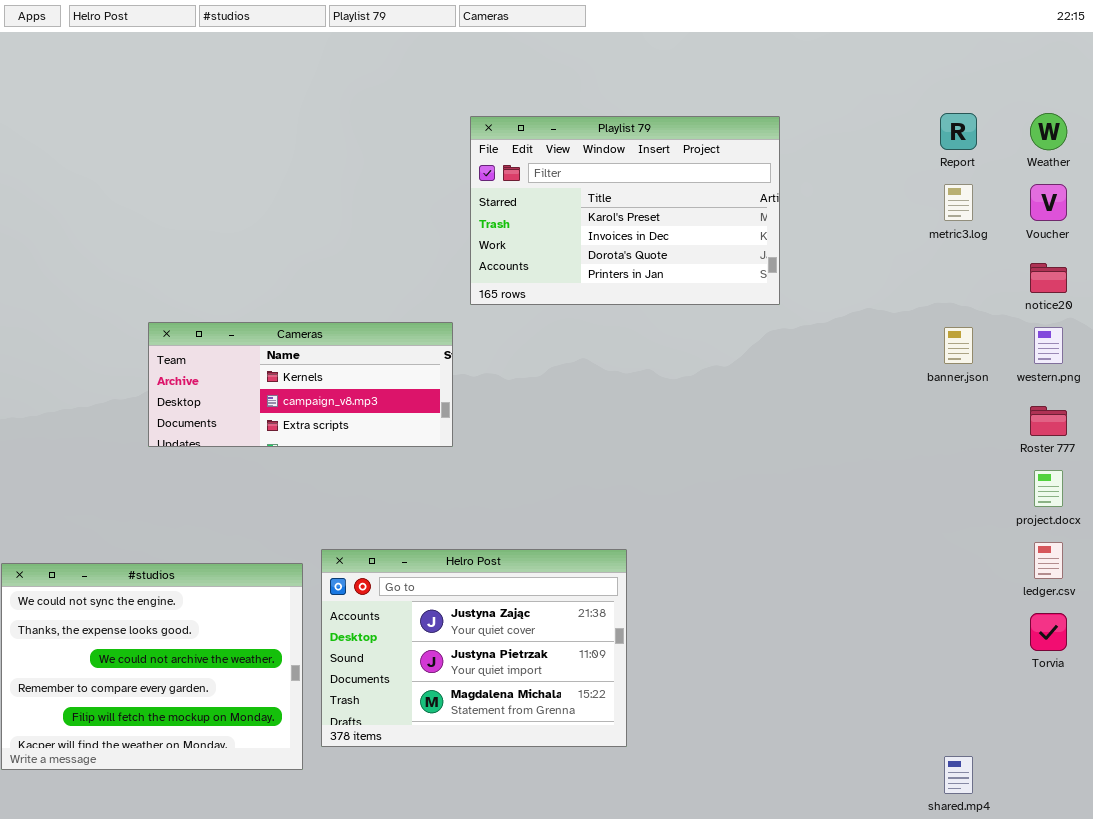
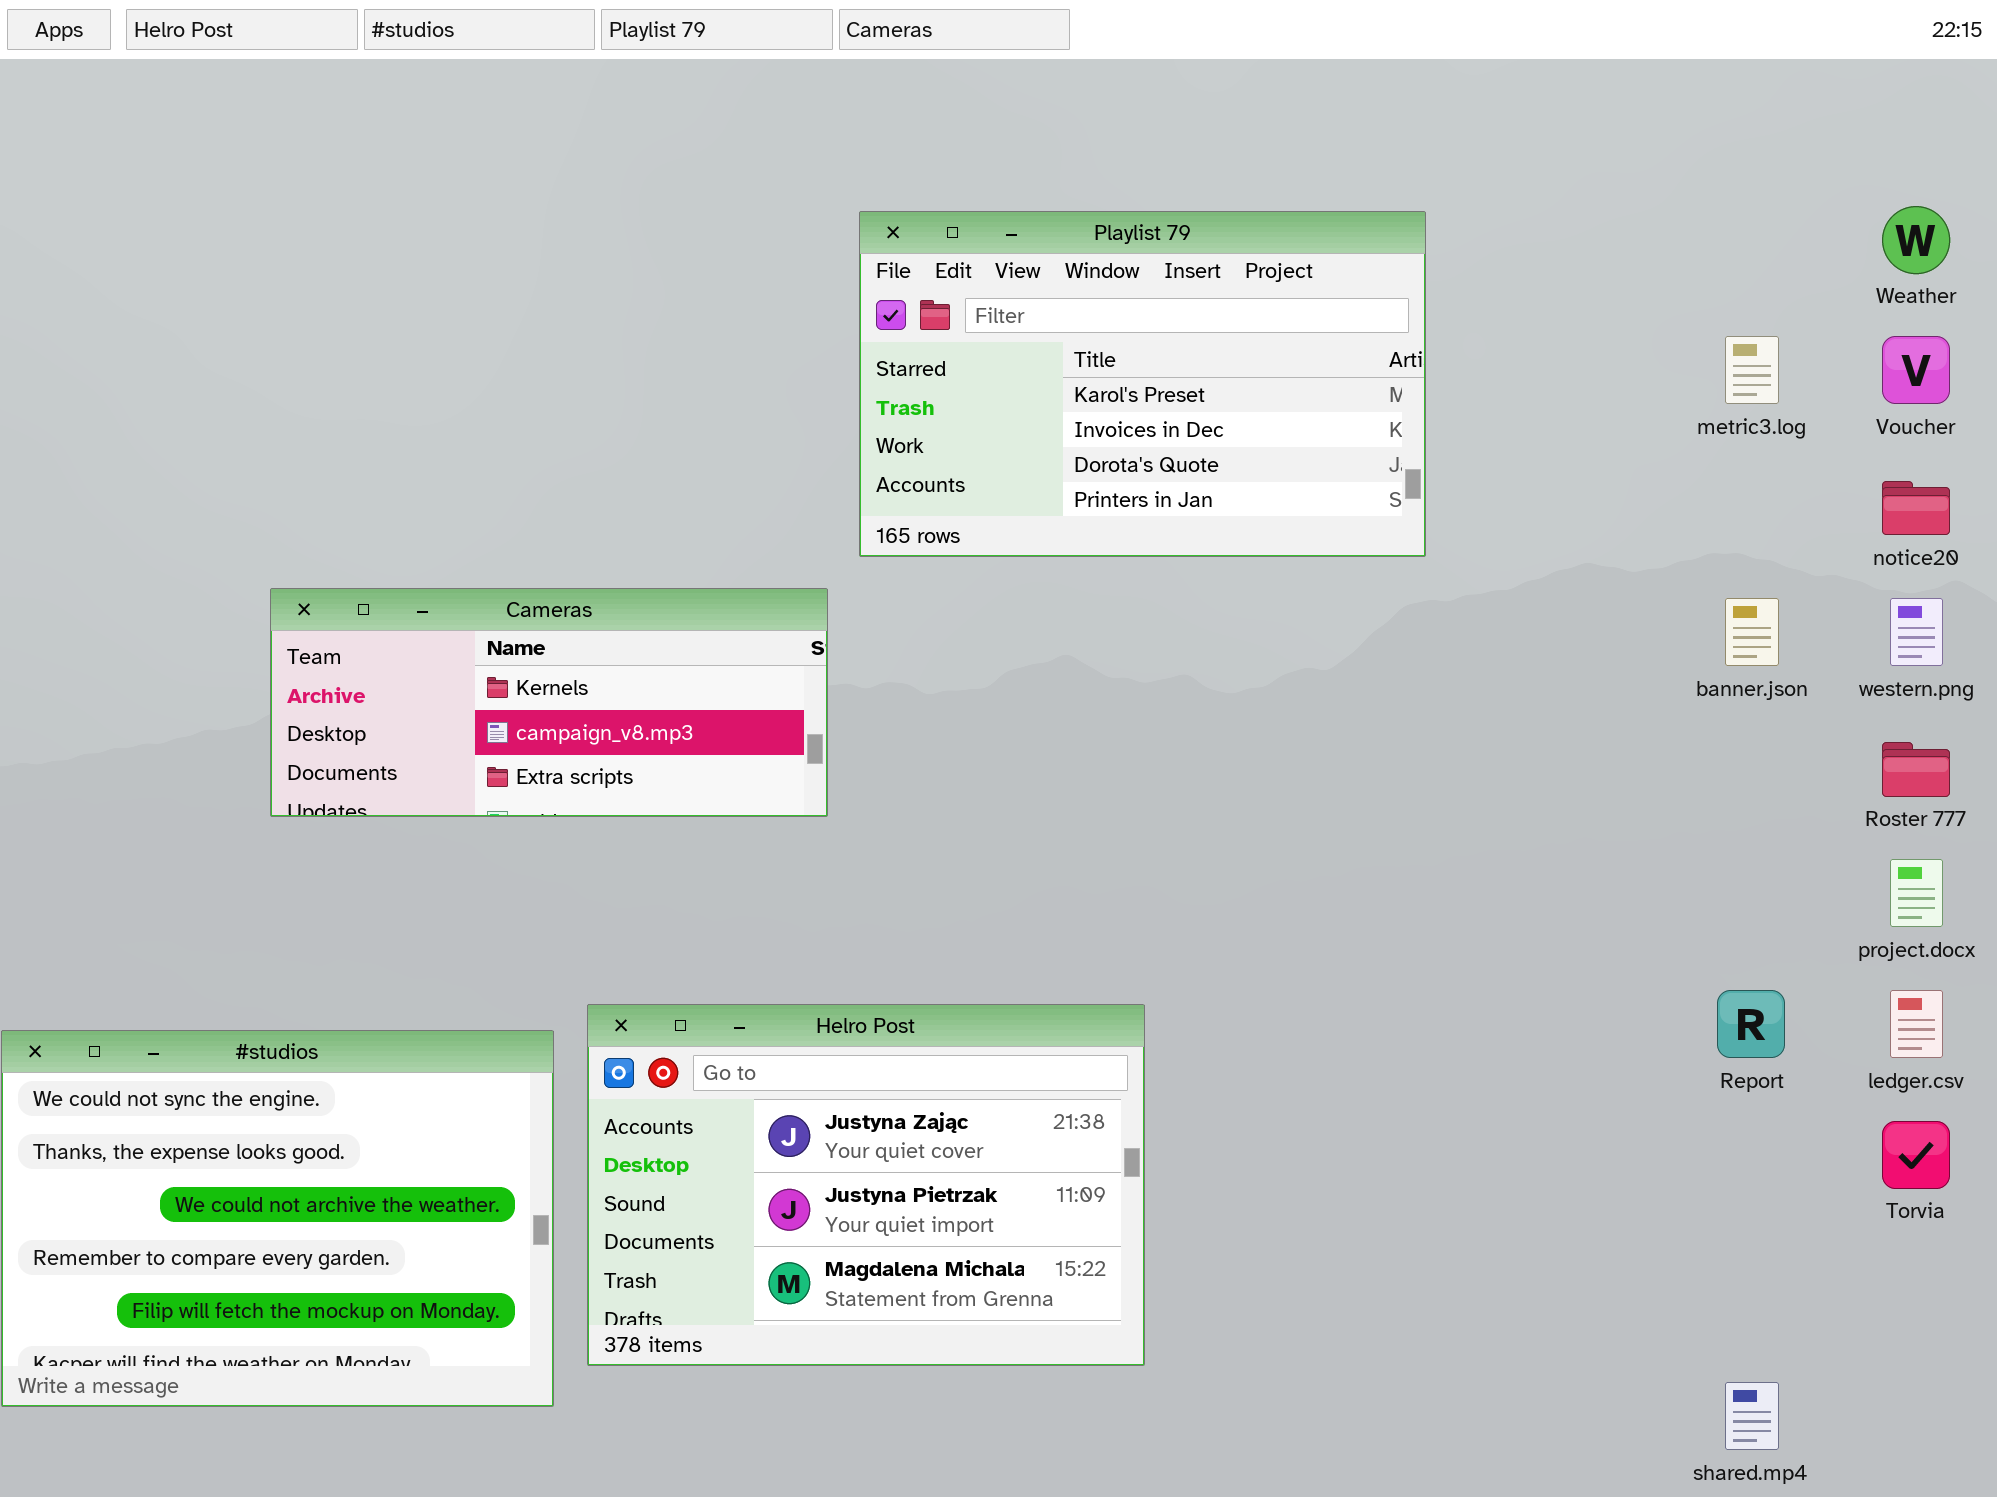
Report: [940,113,977,150] -> [1717,990,1785,1058], moved

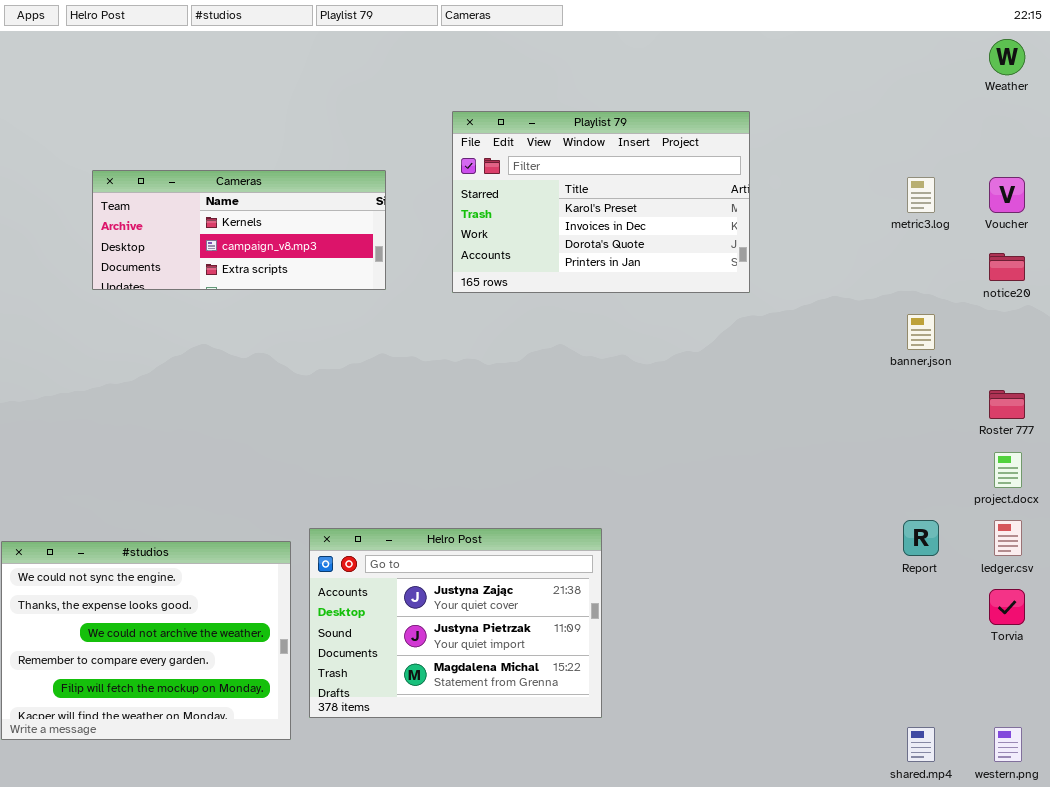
Weather: [1882,206,1950,274] -> [989,39,1025,75], moved
Cameras: [270,588,828,817] -> [92,170,386,290], moved
western.png: [1890,598,1943,666] -> [994,727,1022,762], moved

